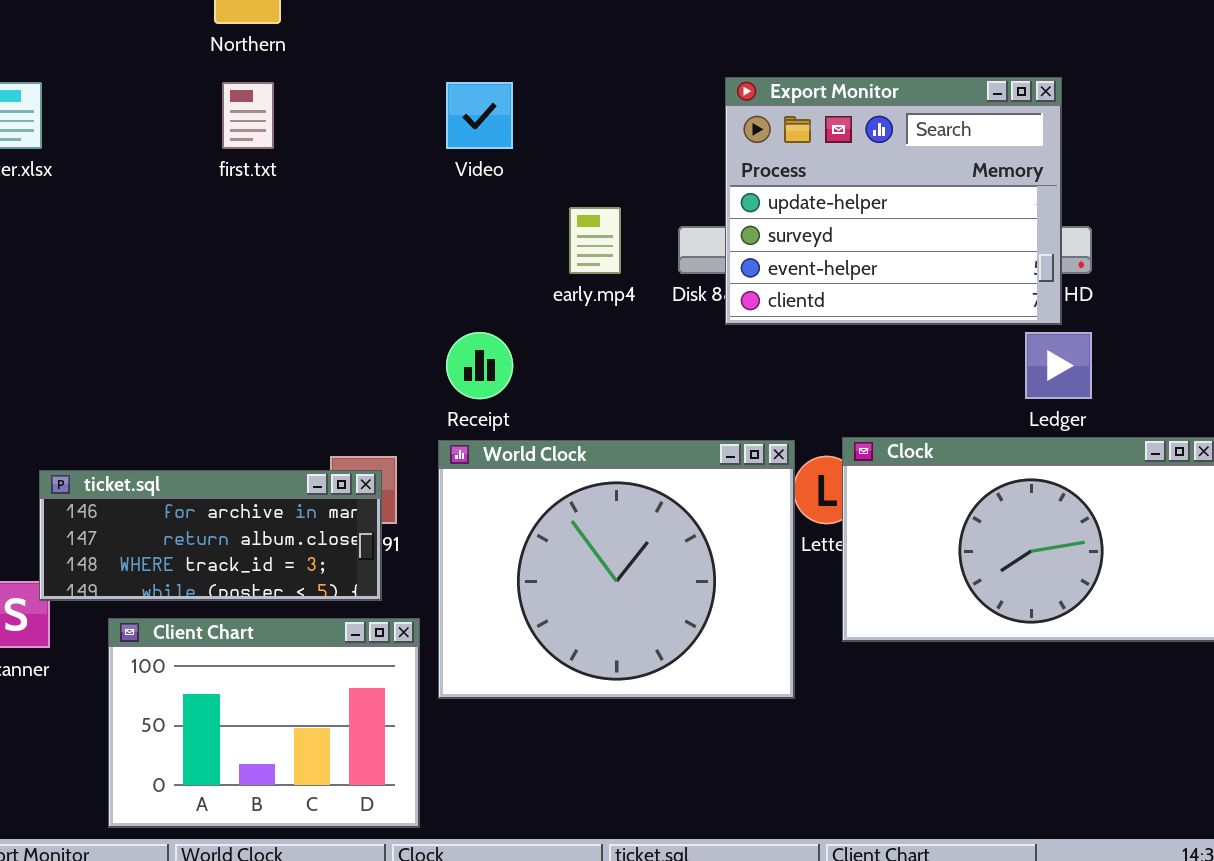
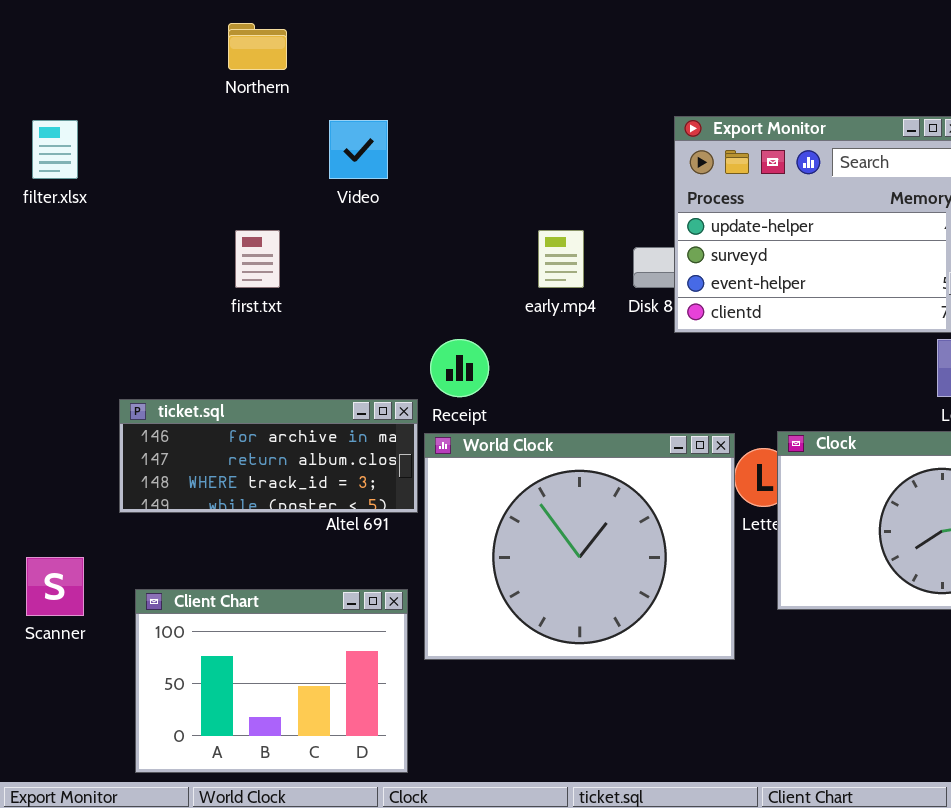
first.txt: [222,82,274,149] -> [235,230,280,288], moved
Video: [446,82,513,149] -> [329,120,388,179], moved
ticket.sql: [39,470,382,601] -> [119,399,418,513], moved

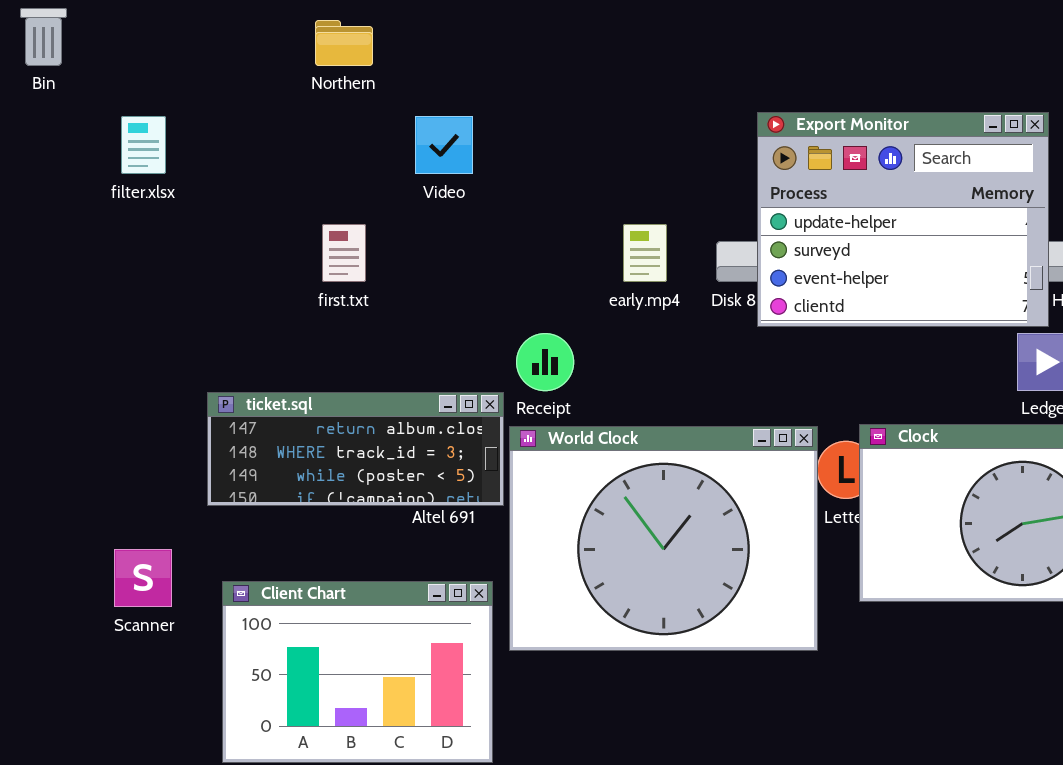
ticket.sql: [119,399,418,513] -> [207,392,504,506], scrolled down 1 row

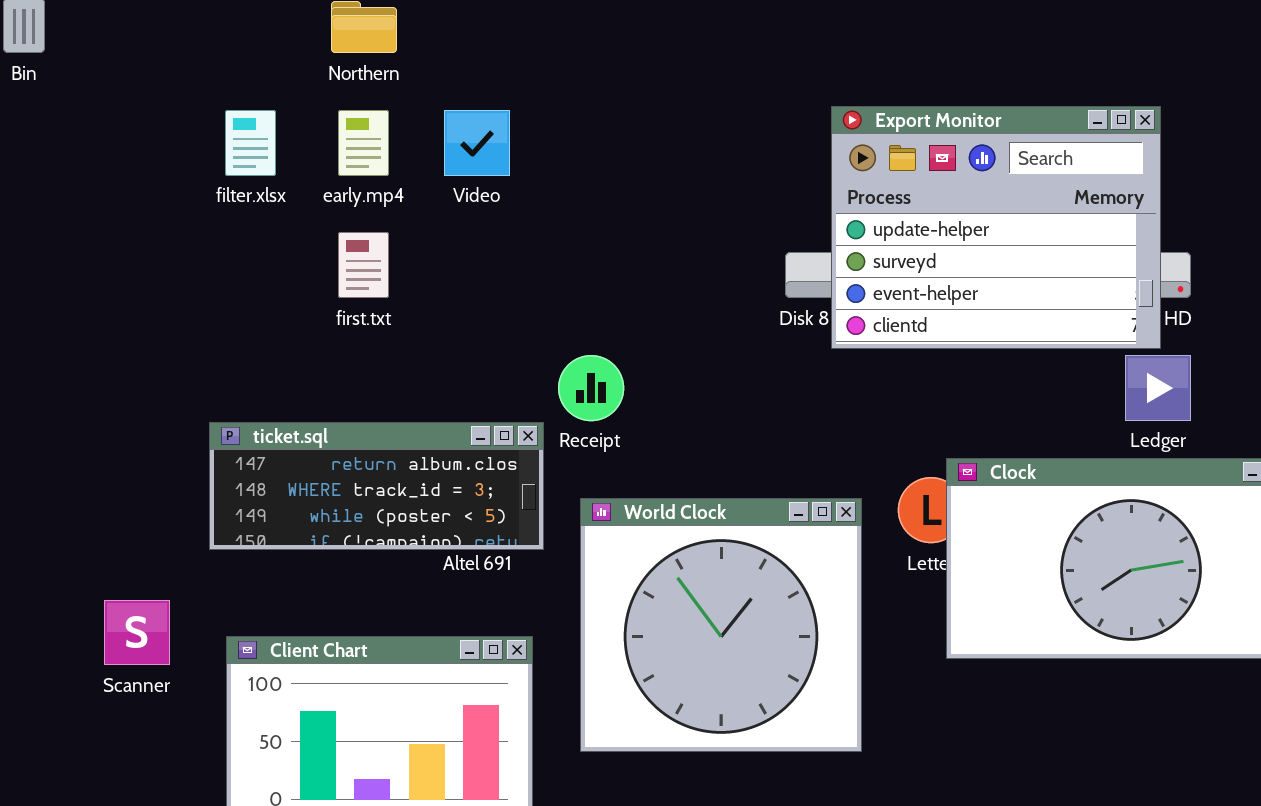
filter.xlsx: [121,116,166,174] -> [225,110,276,176], moved
early.mp4: [623,224,667,282] -> [338,110,389,176], moved
World Clock: [509,426,818,651] -> [580,498,862,752], moved, resized

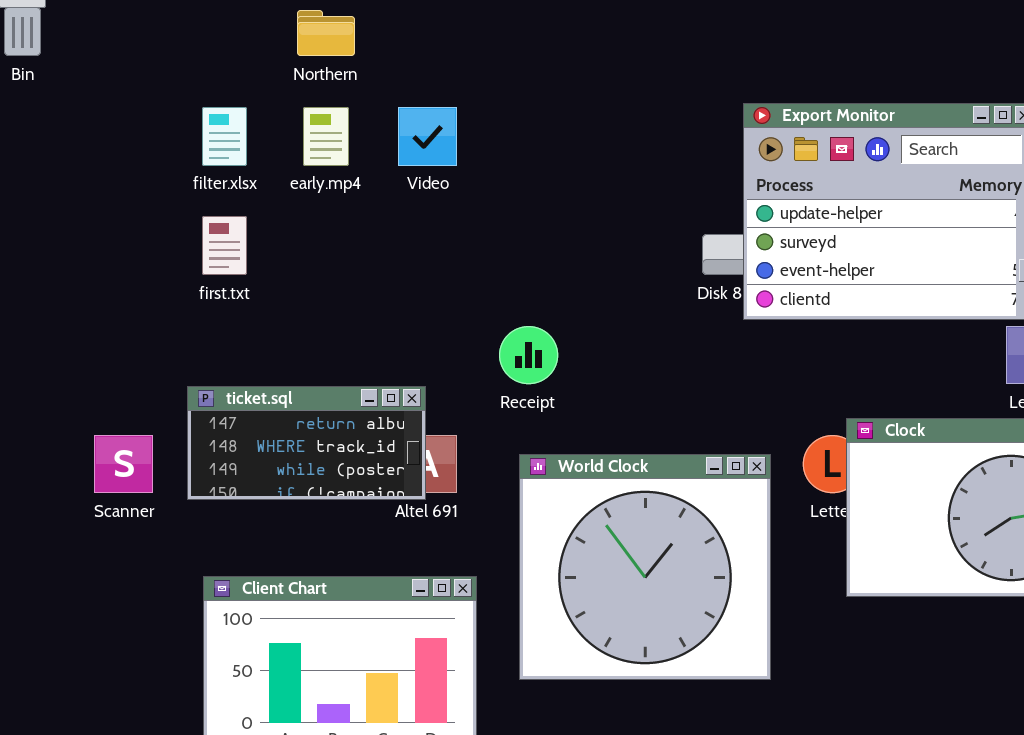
first.txt: [338,232,389,298] -> [202,216,247,275], moved
ticket.sql: [209,422,544,550] -> [187,386,426,500], resized
Scanner: [104,600,170,665] -> [94,435,153,493], moved

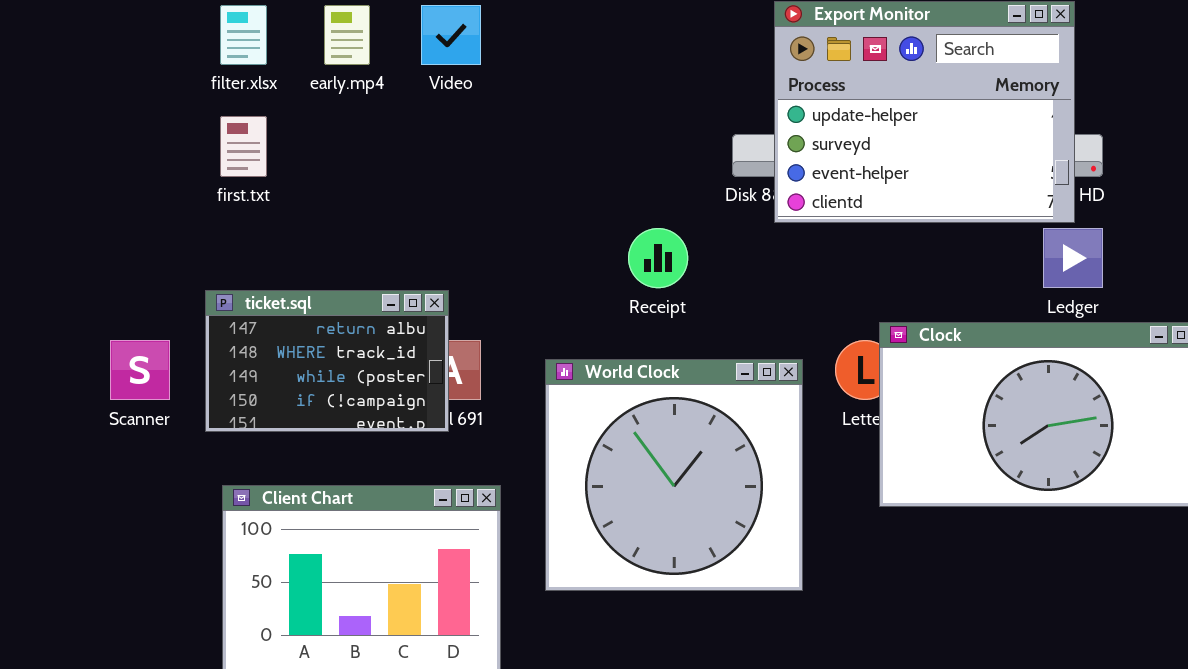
Receipt: [499,326,558,384] -> [628,228,688,288], moved
ticket.sql: [187,386,426,500] -> [205,290,449,432], resized

